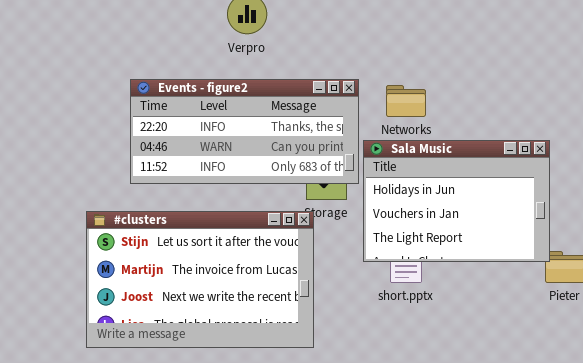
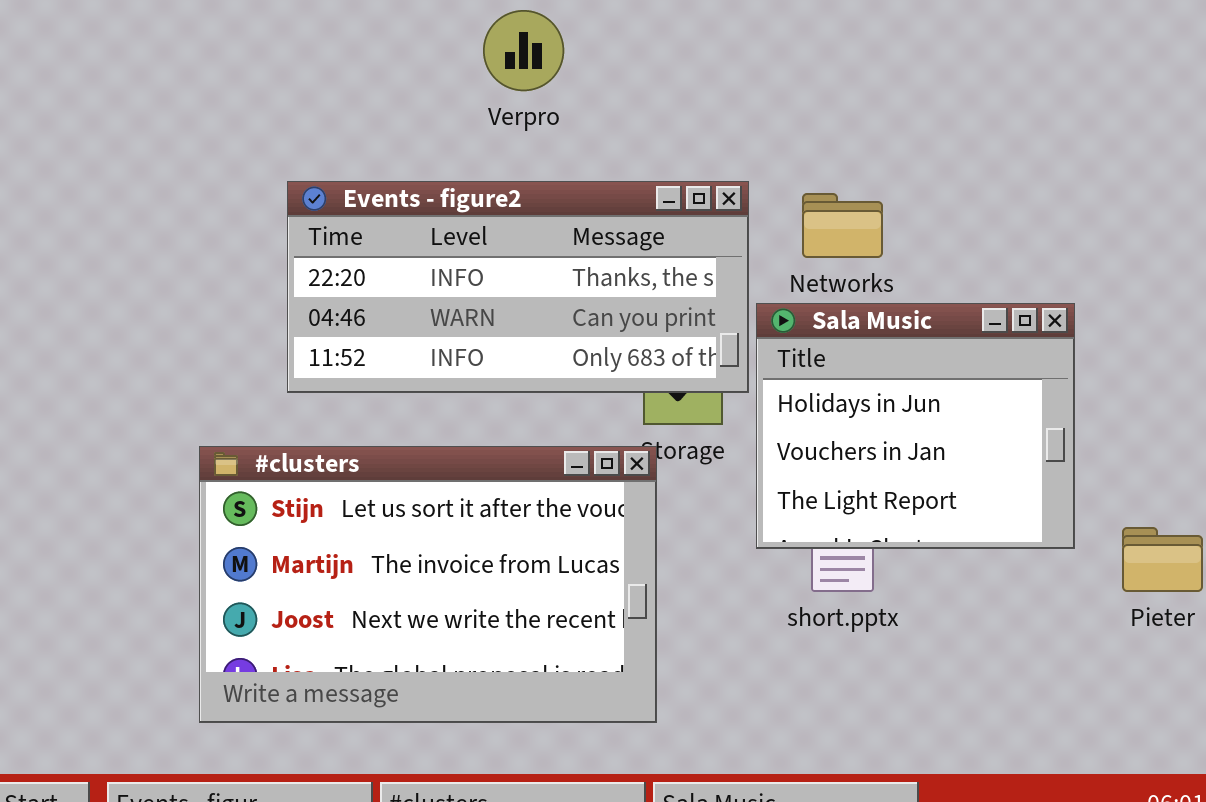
Sala Music: [363,140,550,262] -> [756,303,1075,549], resized

